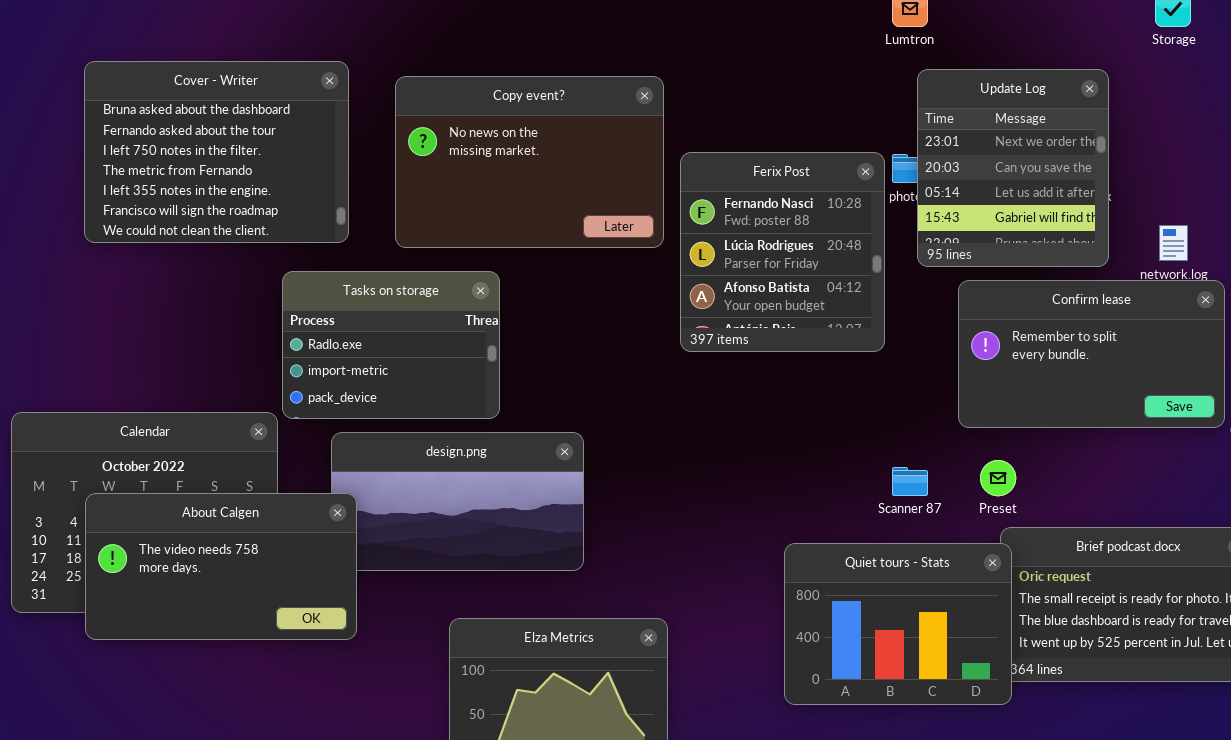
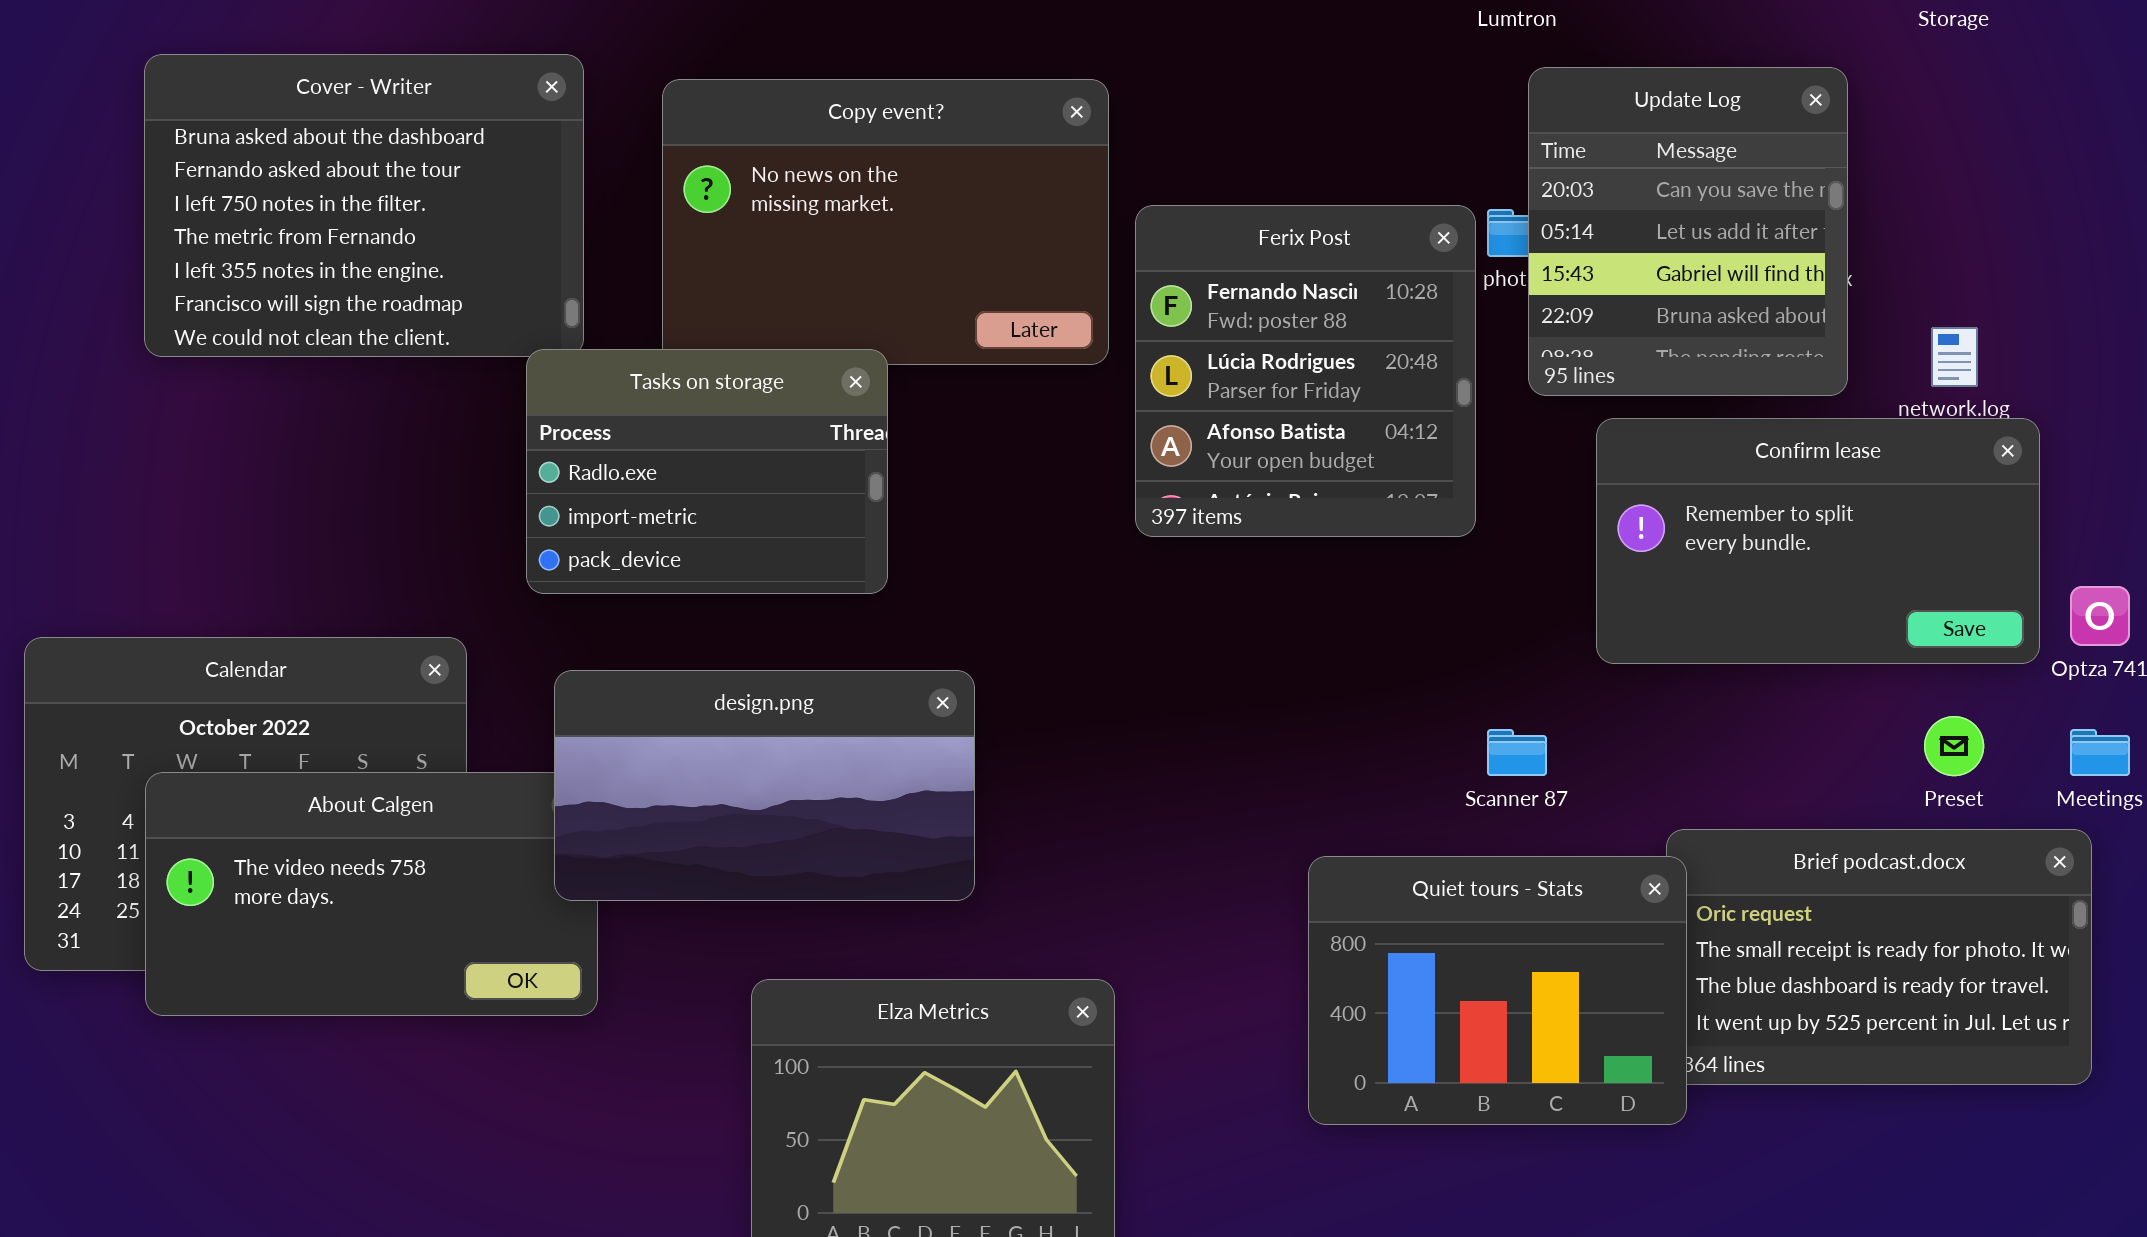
Update Log: [917,69,1109,267] -> [1528,67,1848,396], scrolled down 1 row
Tasks on storage: [282,271,500,419] -> [526,349,888,594], moved
design.png: [331,432,584,571] -> [554,670,975,901], raised
Preset: [980,460,1016,496] -> [1924,716,1984,776], moved

